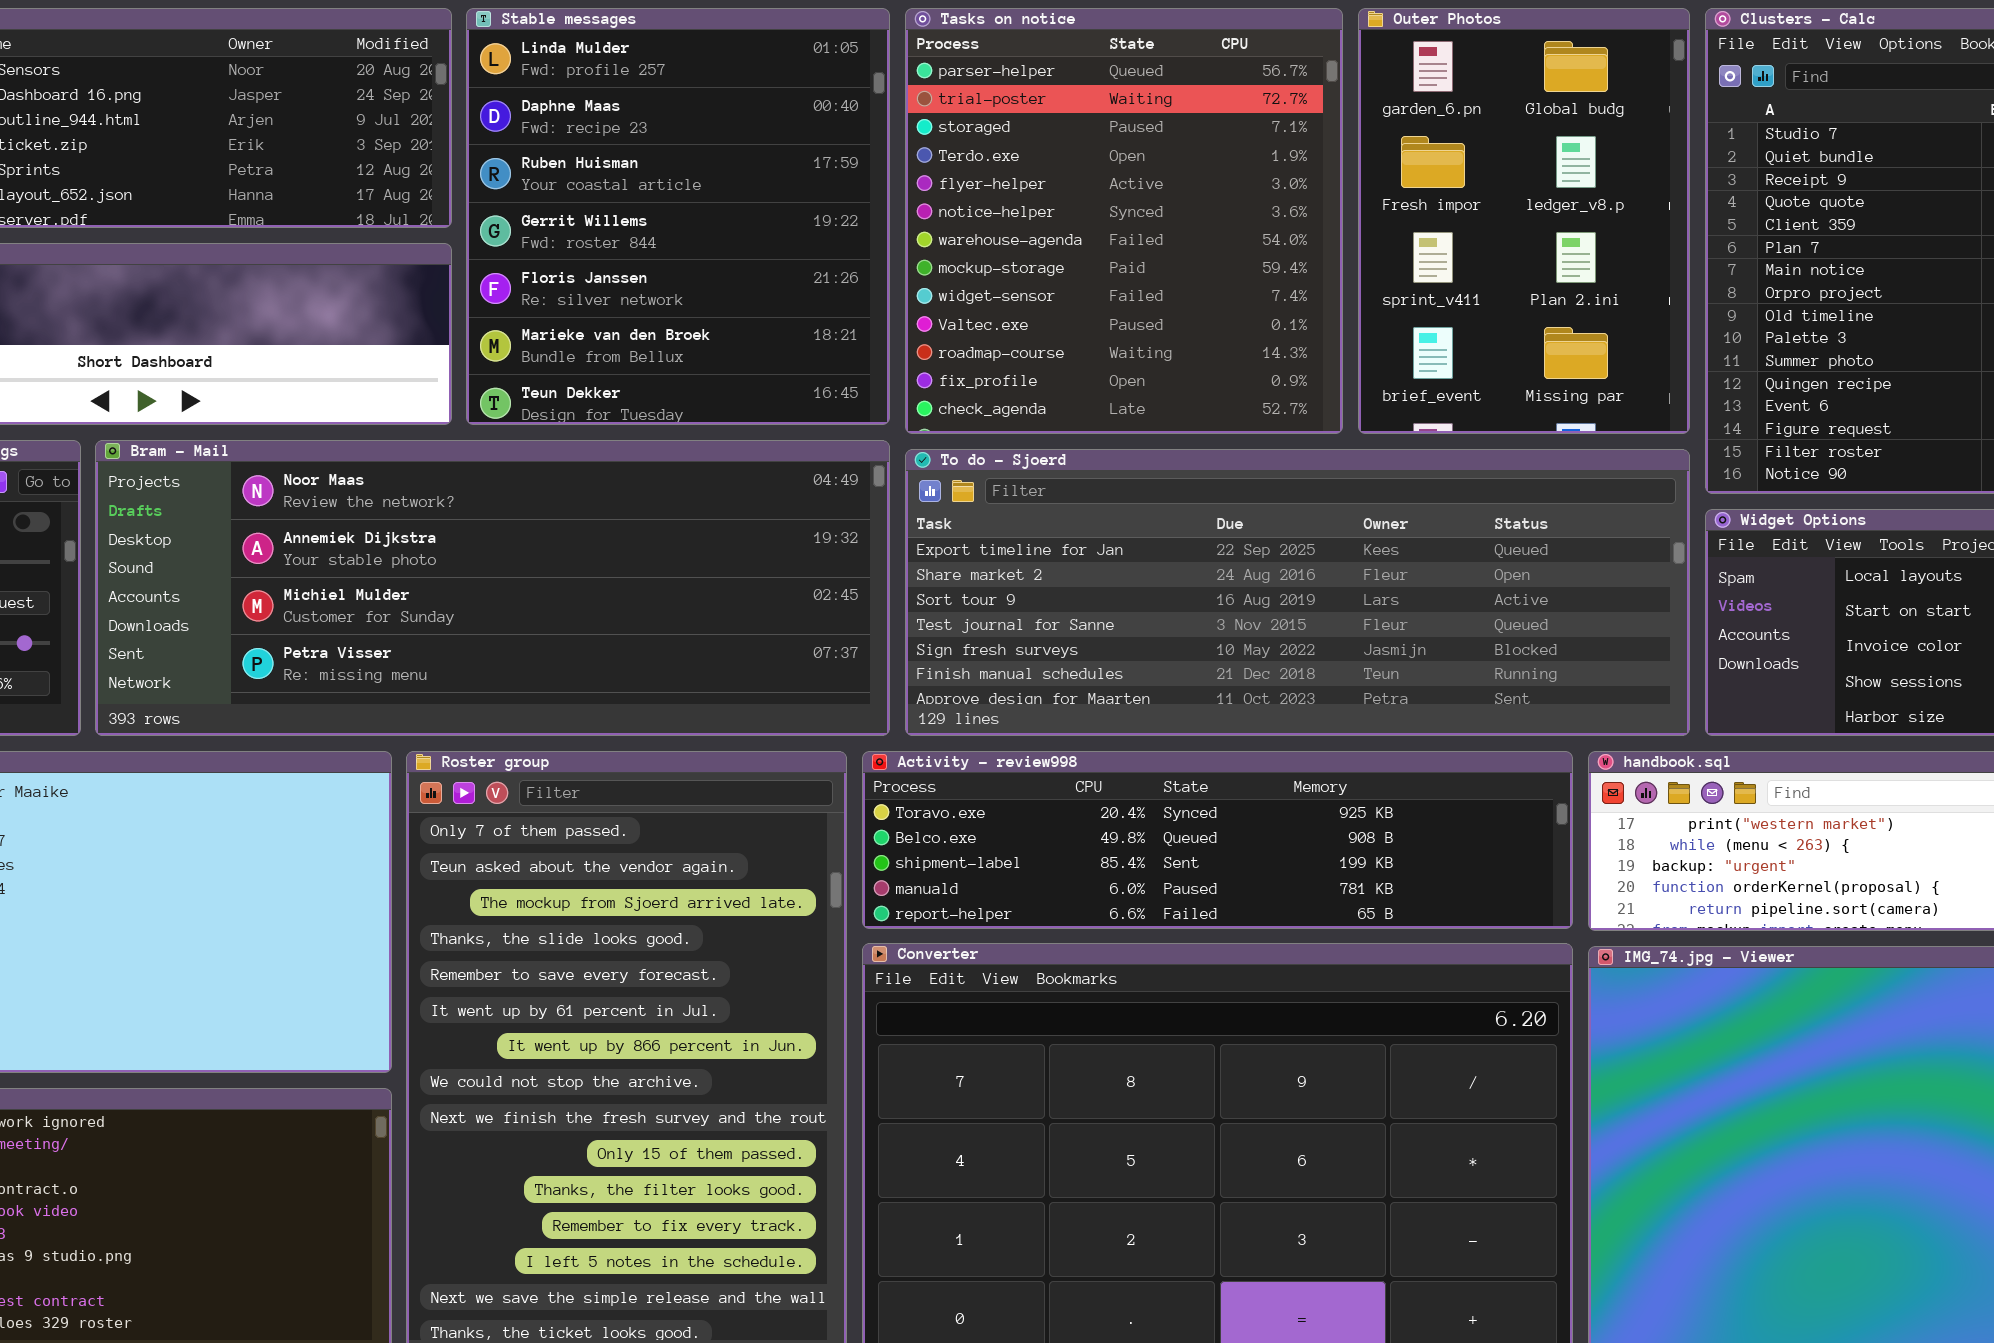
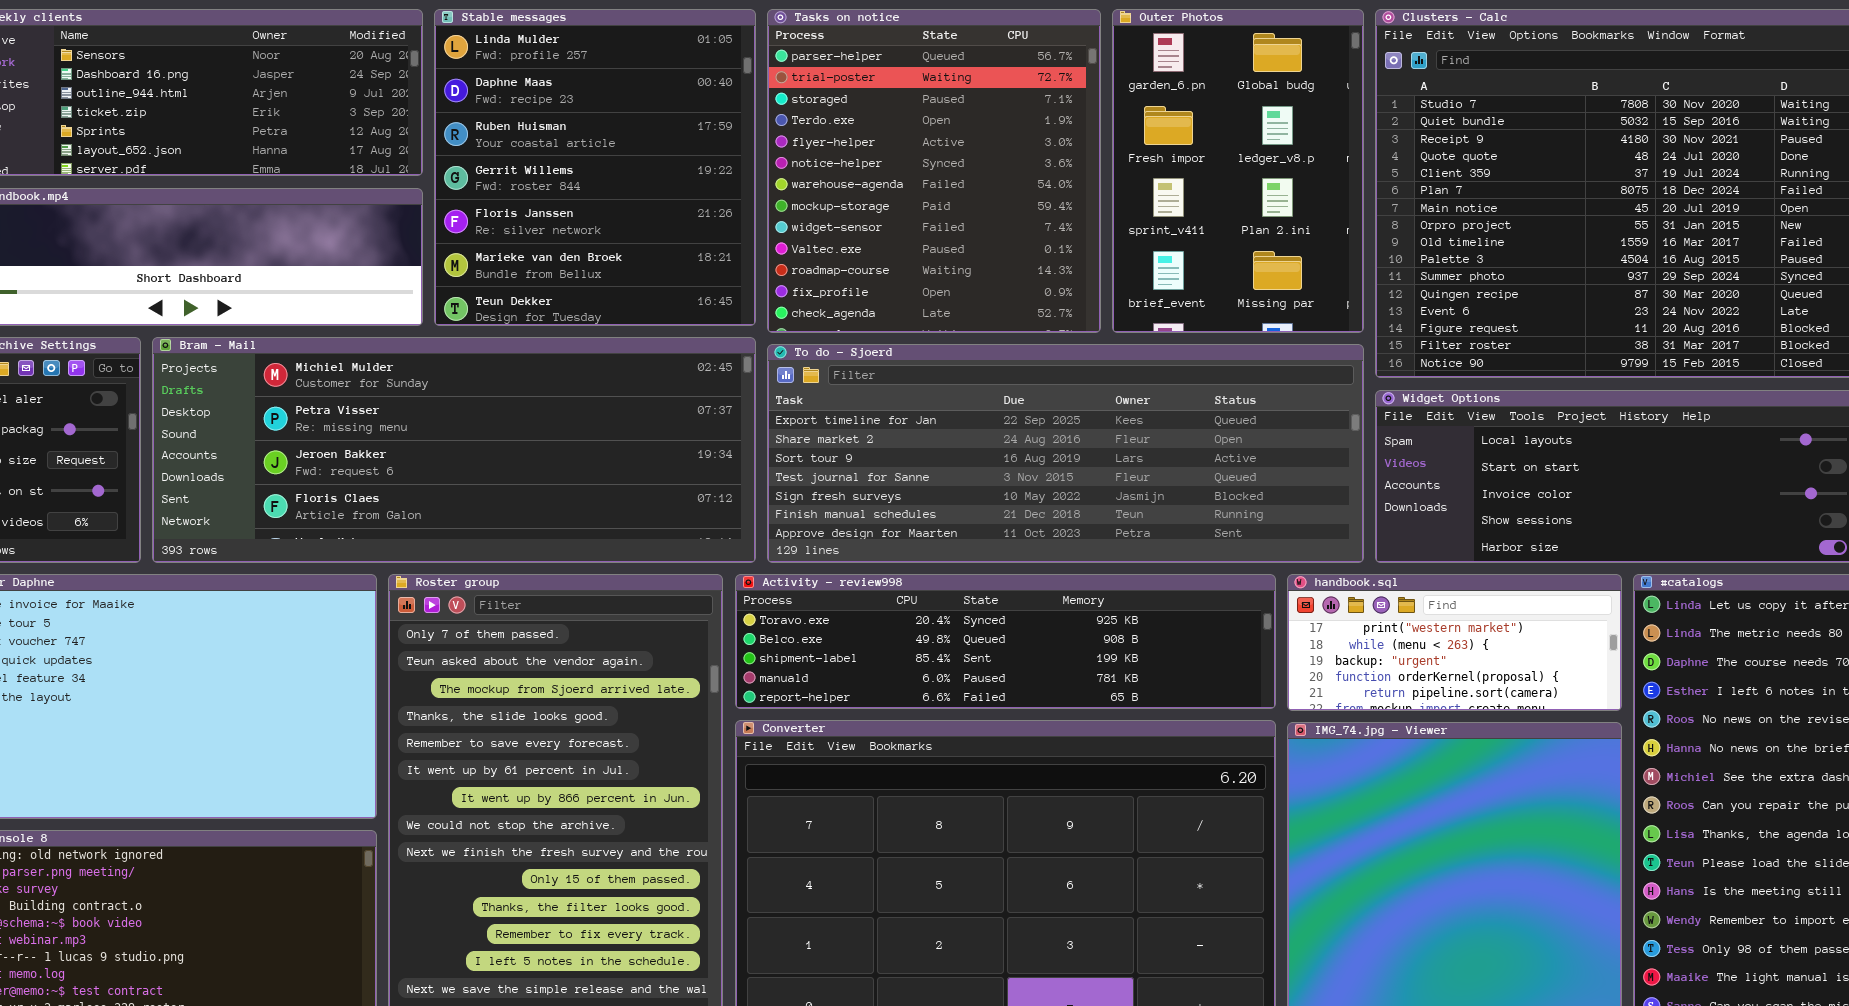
Bram - Mail: [95,440,890,736] -> [152,337,756,563], scrolled down 2 rows

